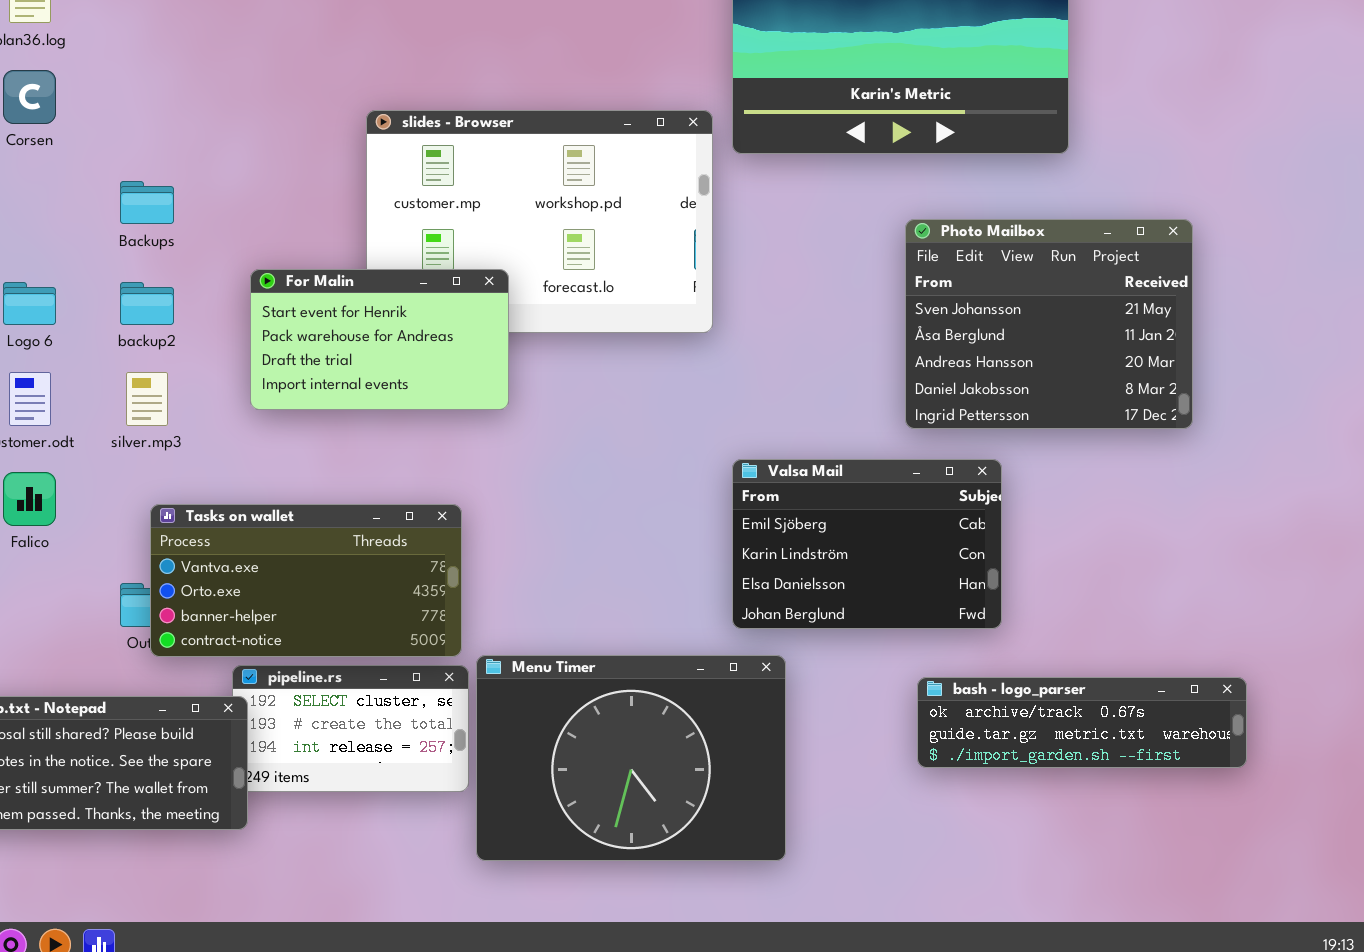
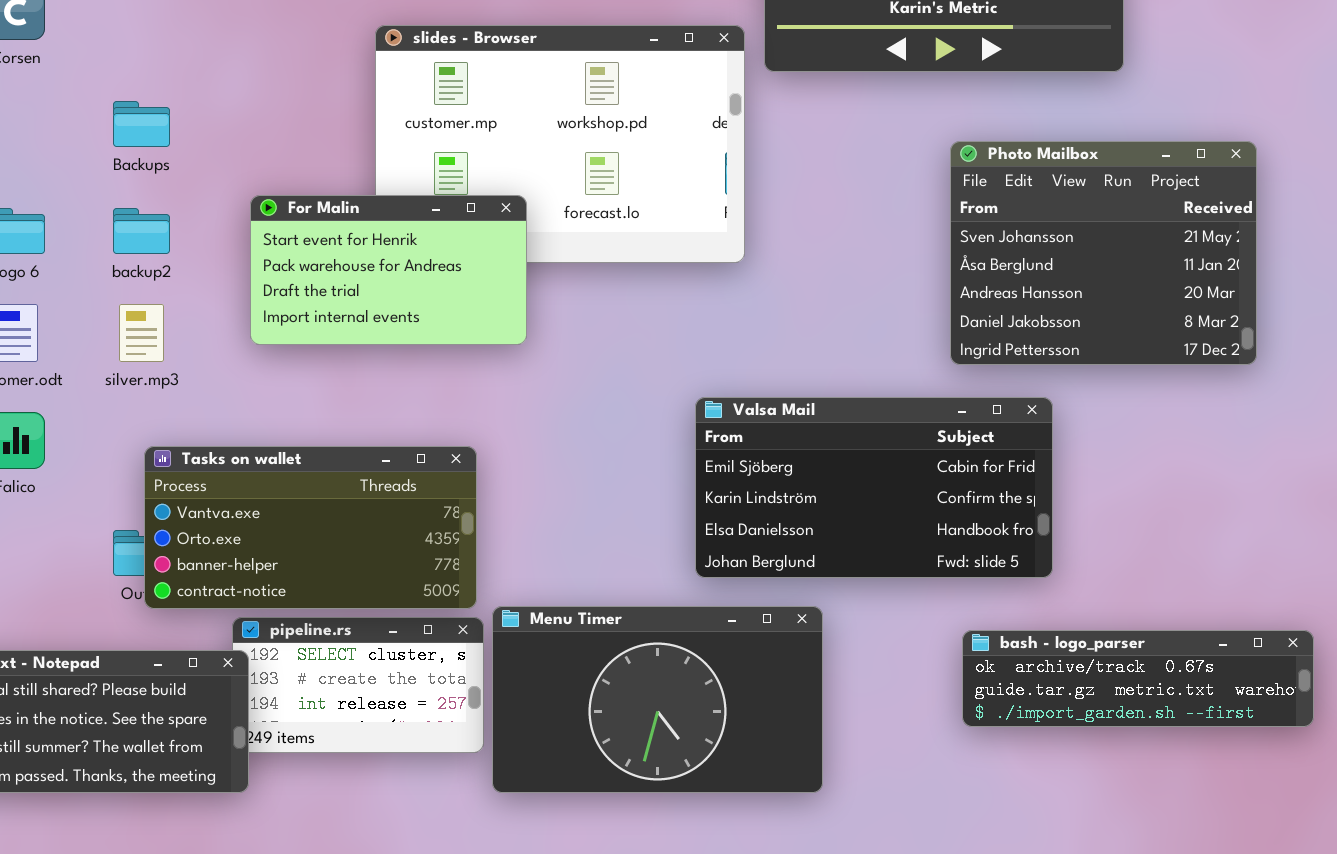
Valsa Mail: [732,459,1002,629] -> [695,397,1053,578], resized
Menu Timer: [476,655,786,861] -> [492,606,823,793], resized

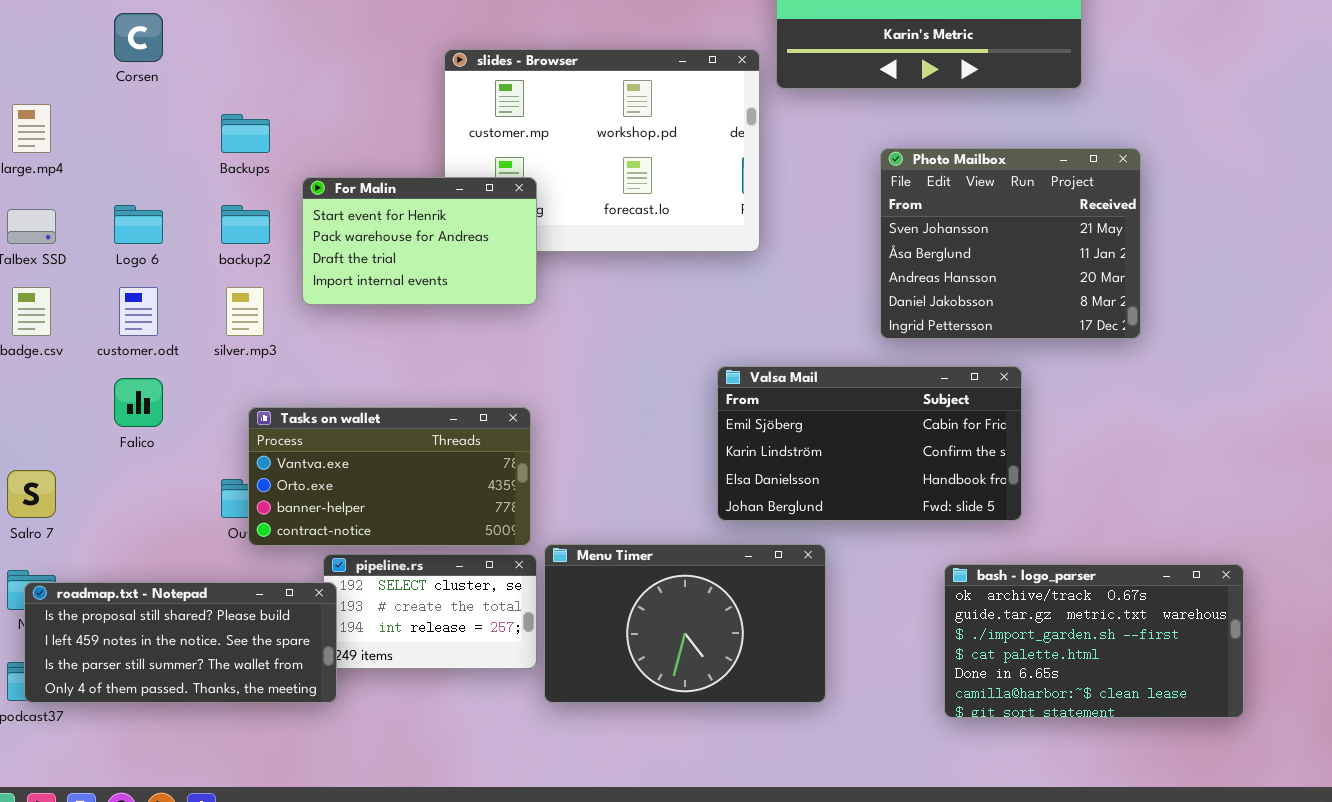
Photo Mailbox: [950,141,1257,365] -> [880,148,1141,339], moved
For Malin: [250,195,527,345] -> [302,177,537,305], moved
bash - logo_parser: [962,630,1314,727] -> [944,564,1244,718], resized

